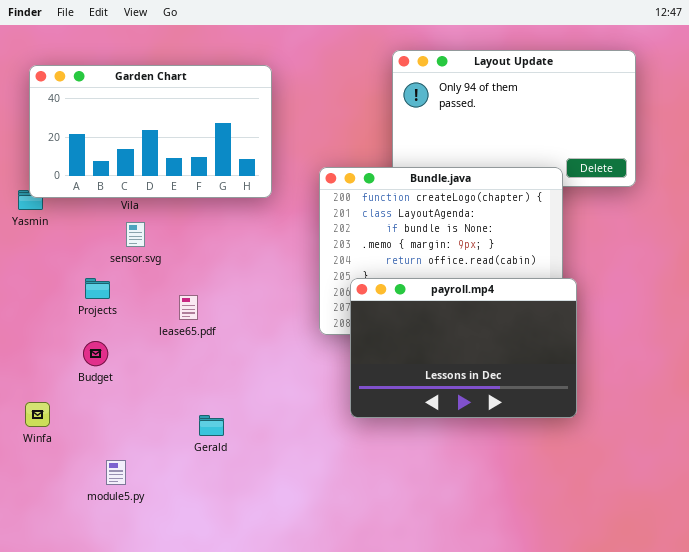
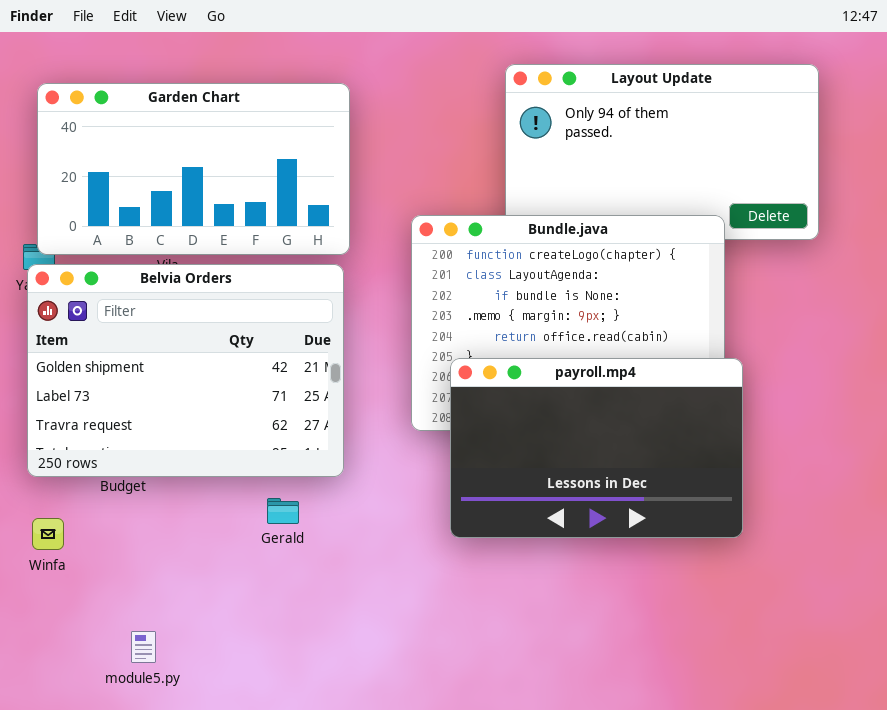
Belvia Orders: none -> [27,264,344,477], opened
Gerald: [199,415,224,436] -> [267,498,299,524], moved
module5.py: [106,460,126,485] -> [131,631,156,663], moved

